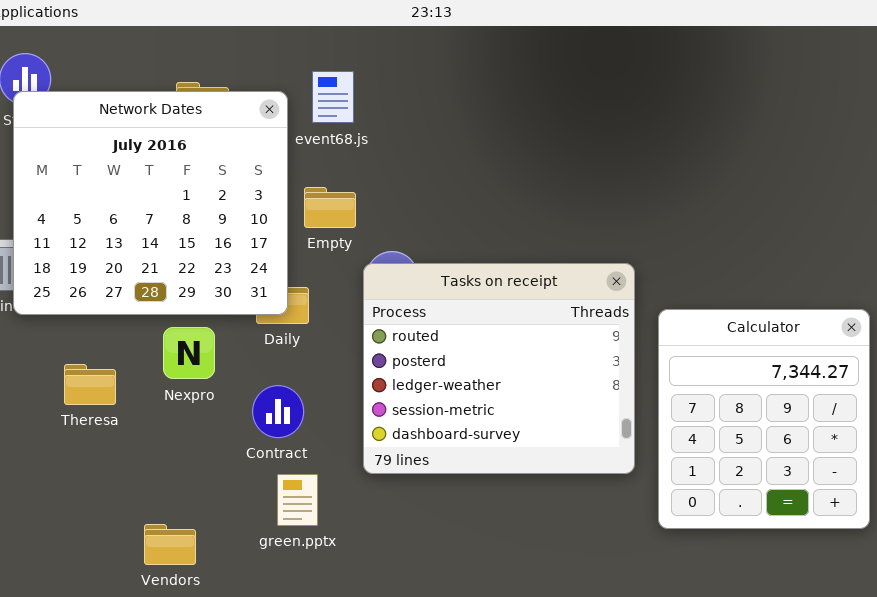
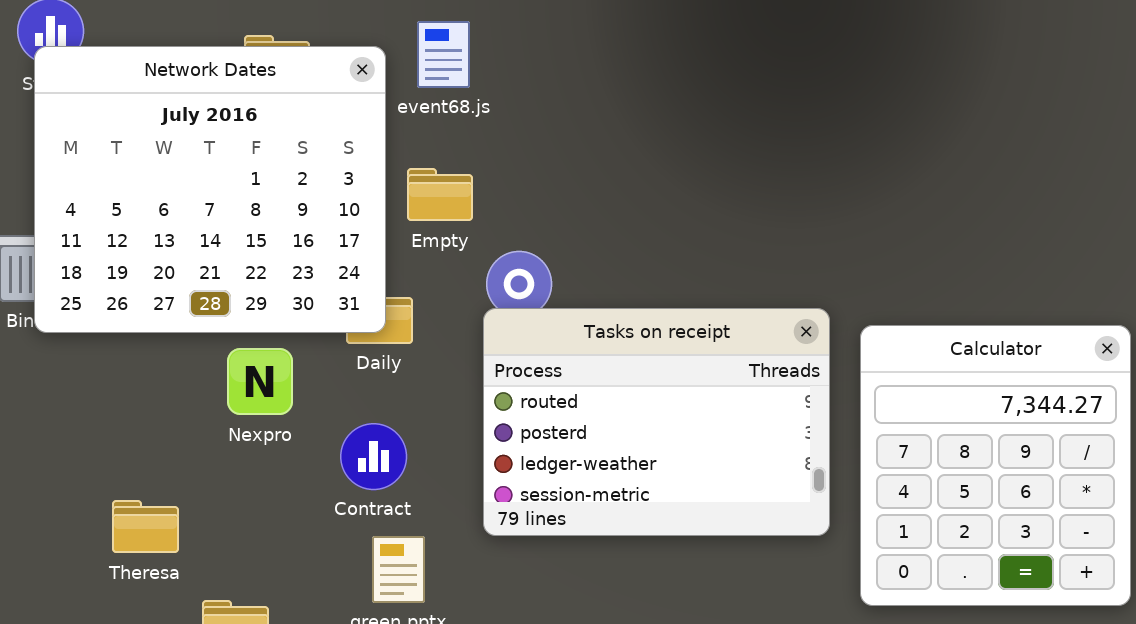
Tasks on receipt: [363,263,635,474] -> [483,308,830,536], resized
Theresa: [64,364,116,405] -> [112,500,179,553], moved

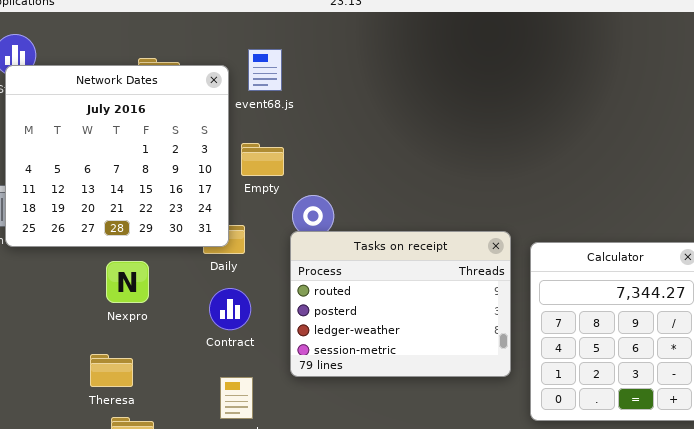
Nexpro: [227,348,293,415] -> [106,261,149,303], moved
Contract: [340,423,407,490] -> [209,288,251,330], moved
Theresa: [112,500,179,553] -> [90,354,133,387], moved

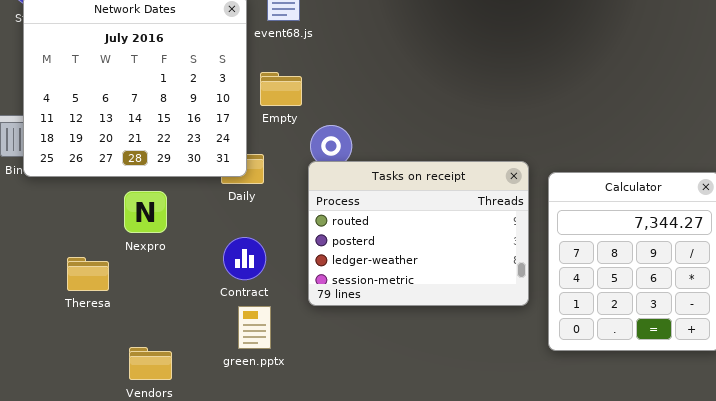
Contract: [209,288,251,330] -> [223,237,266,280], moved
Theresa: [90,354,133,387] -> [67,257,109,291], moved

